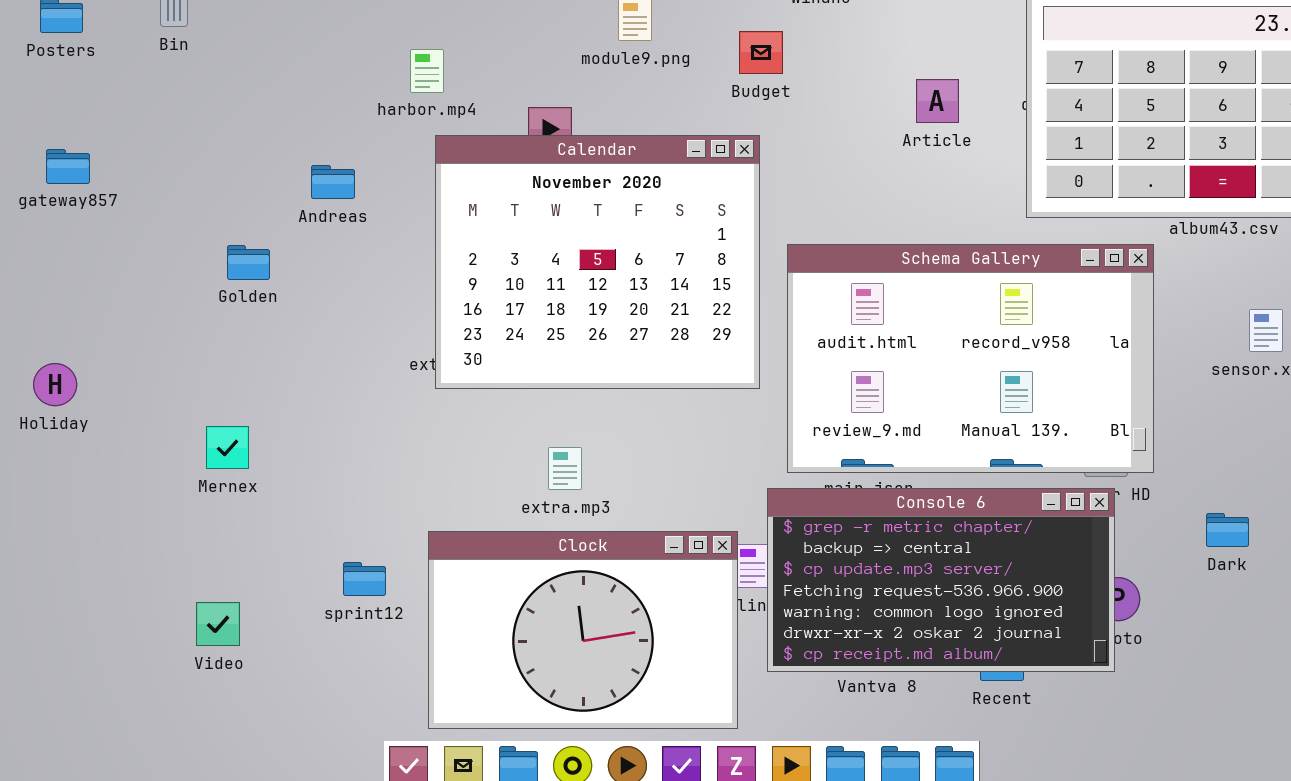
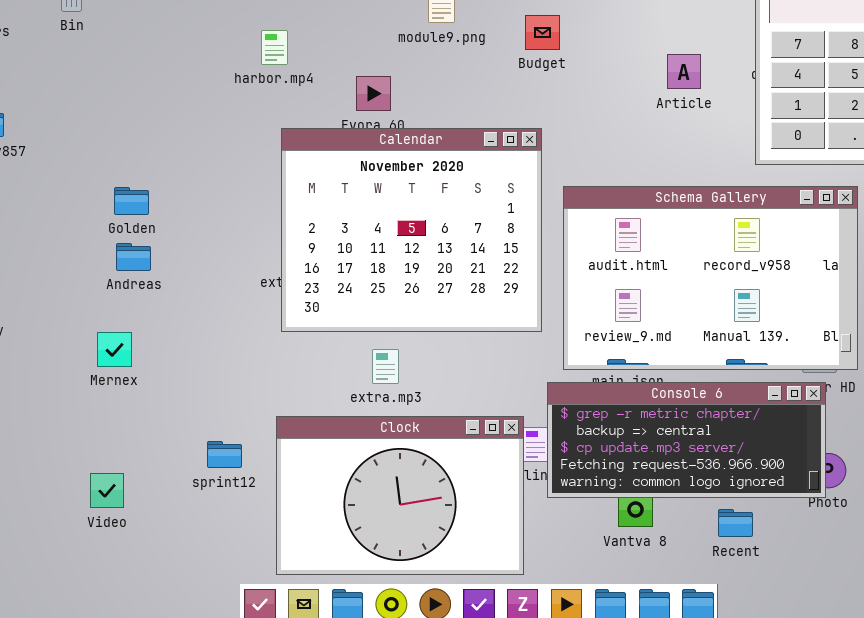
Calendar: [435,135,760,389] -> [281,128,542,332], moved
Andreas: [311,165,355,199] -> [116,243,151,271], moved
Console 6: [767,488,1115,672] -> [547,382,826,498], resized

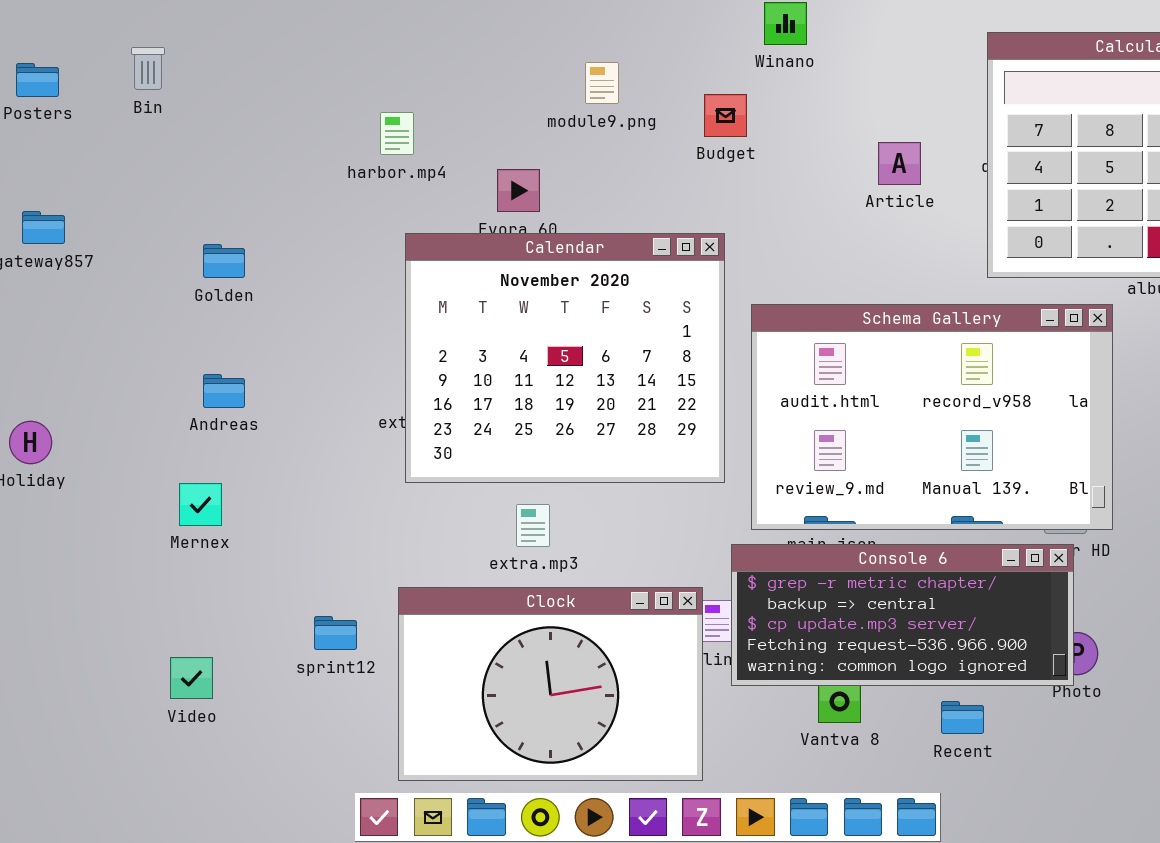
Golden: [114,187,149,215] -> [203,244,245,278], moved

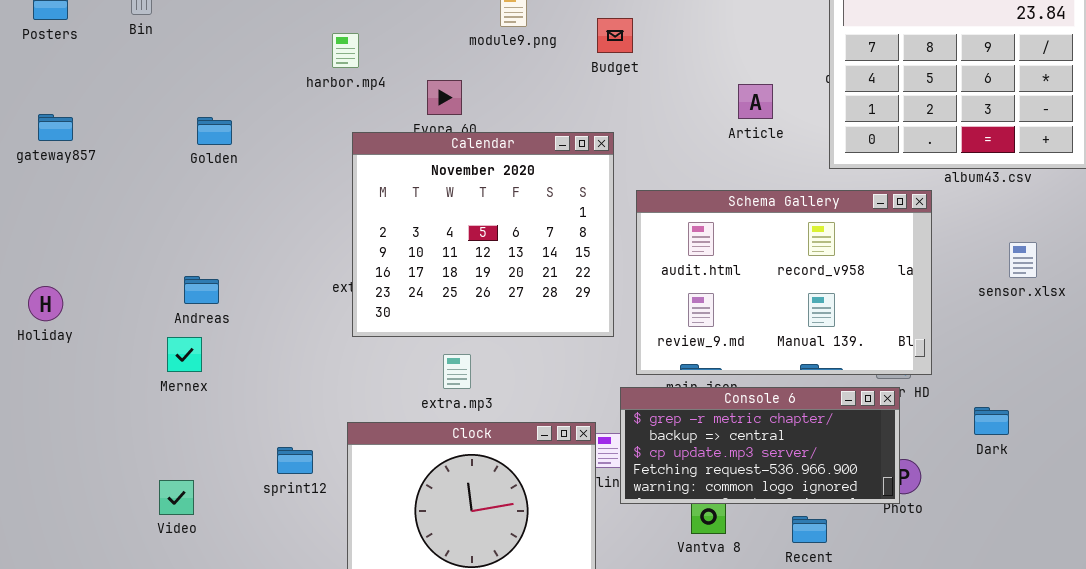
Article: [878,142,921,185] -> [738,84,773,119], moved
Golden: [203,244,245,278] -> [197,117,232,145], moved
Andreas: [203,374,245,408] -> [184,276,219,304], moved

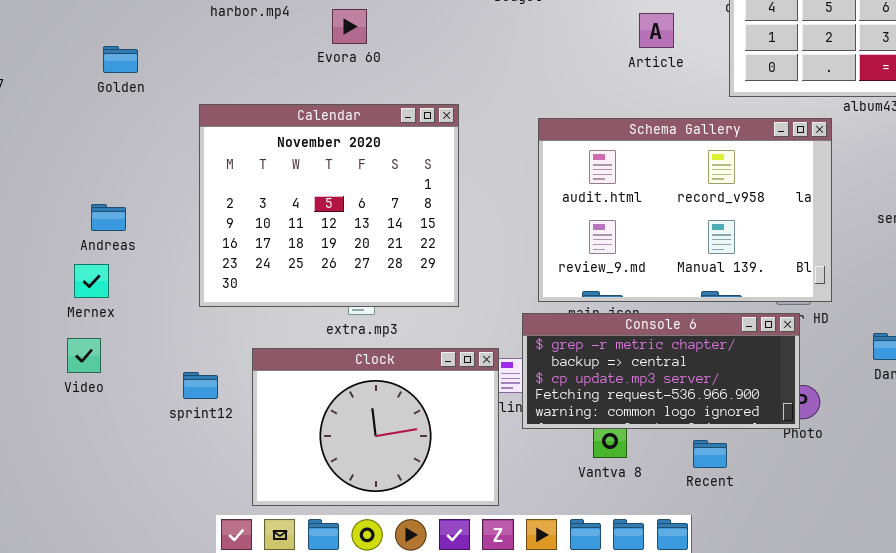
Calendar: [352,132,614,337] -> [199,104,459,307], moved
Video: [159,480,194,515] -> [67,338,101,373], moved

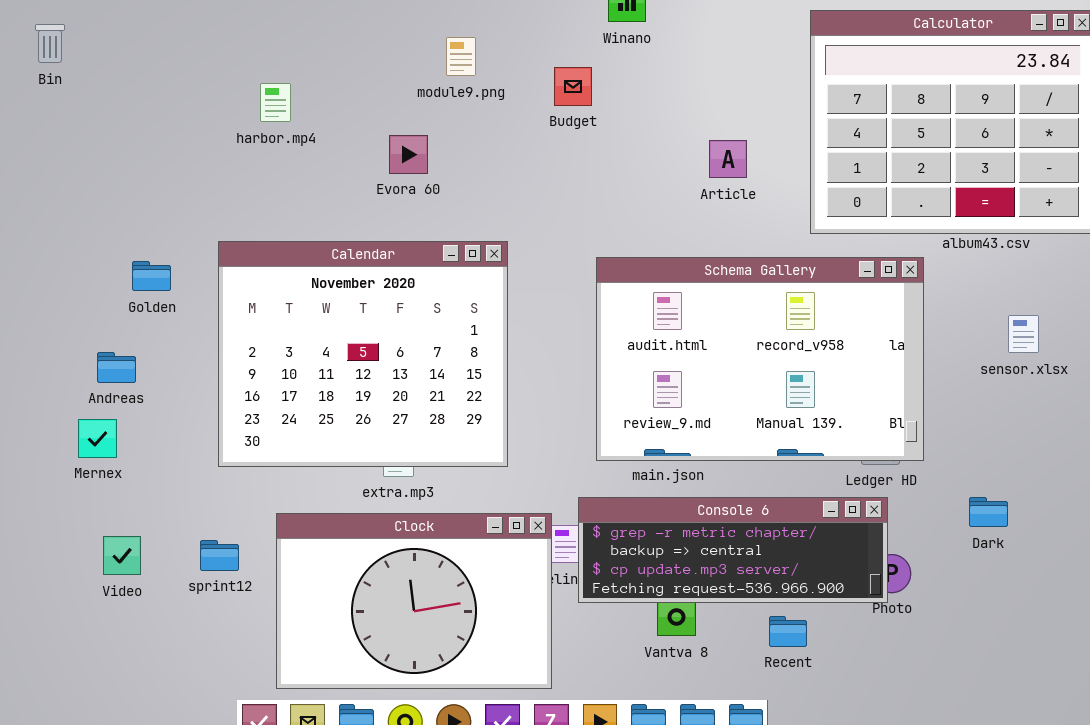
Evora 60: [332,9,367,44] -> [389,135,428,174], moved
Golden: [103,46,138,73] -> [132,261,171,291], moved
Console 6: [522,313,800,429] -> [578,497,888,603], resized
Video: [67,338,101,373] -> [103,536,141,575], moved

